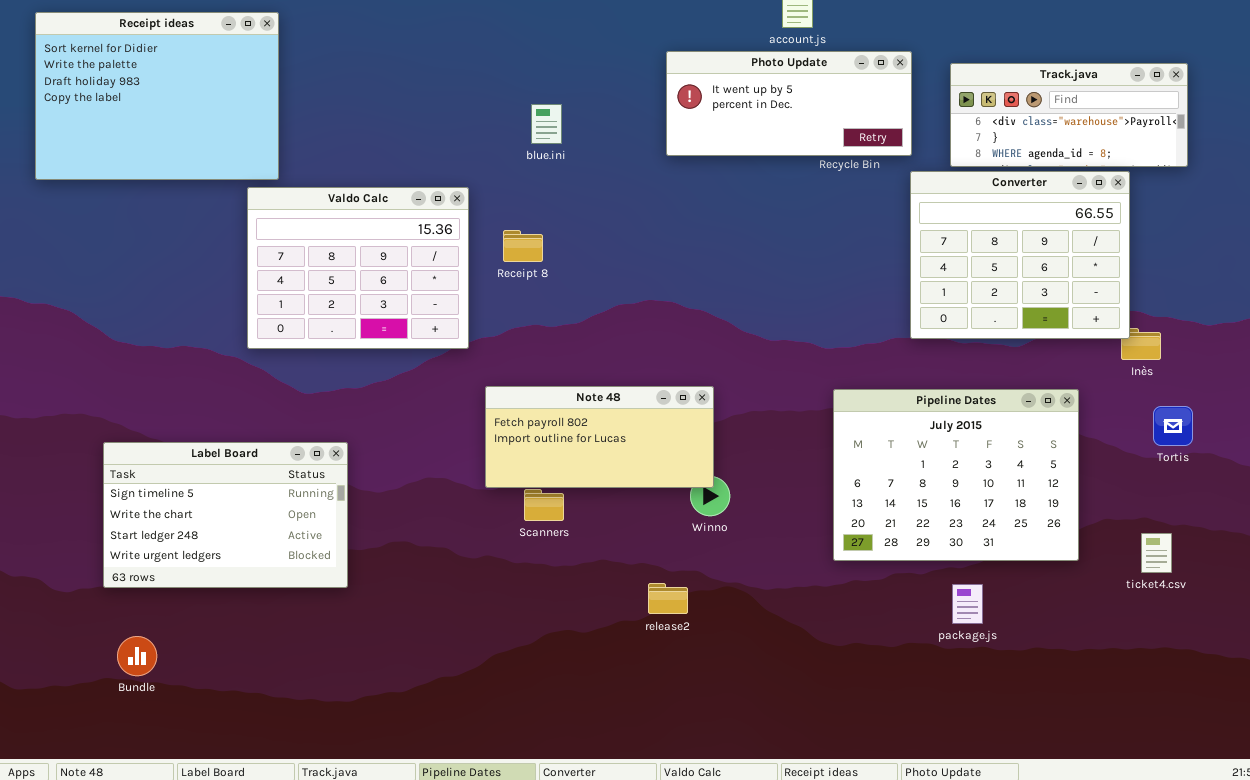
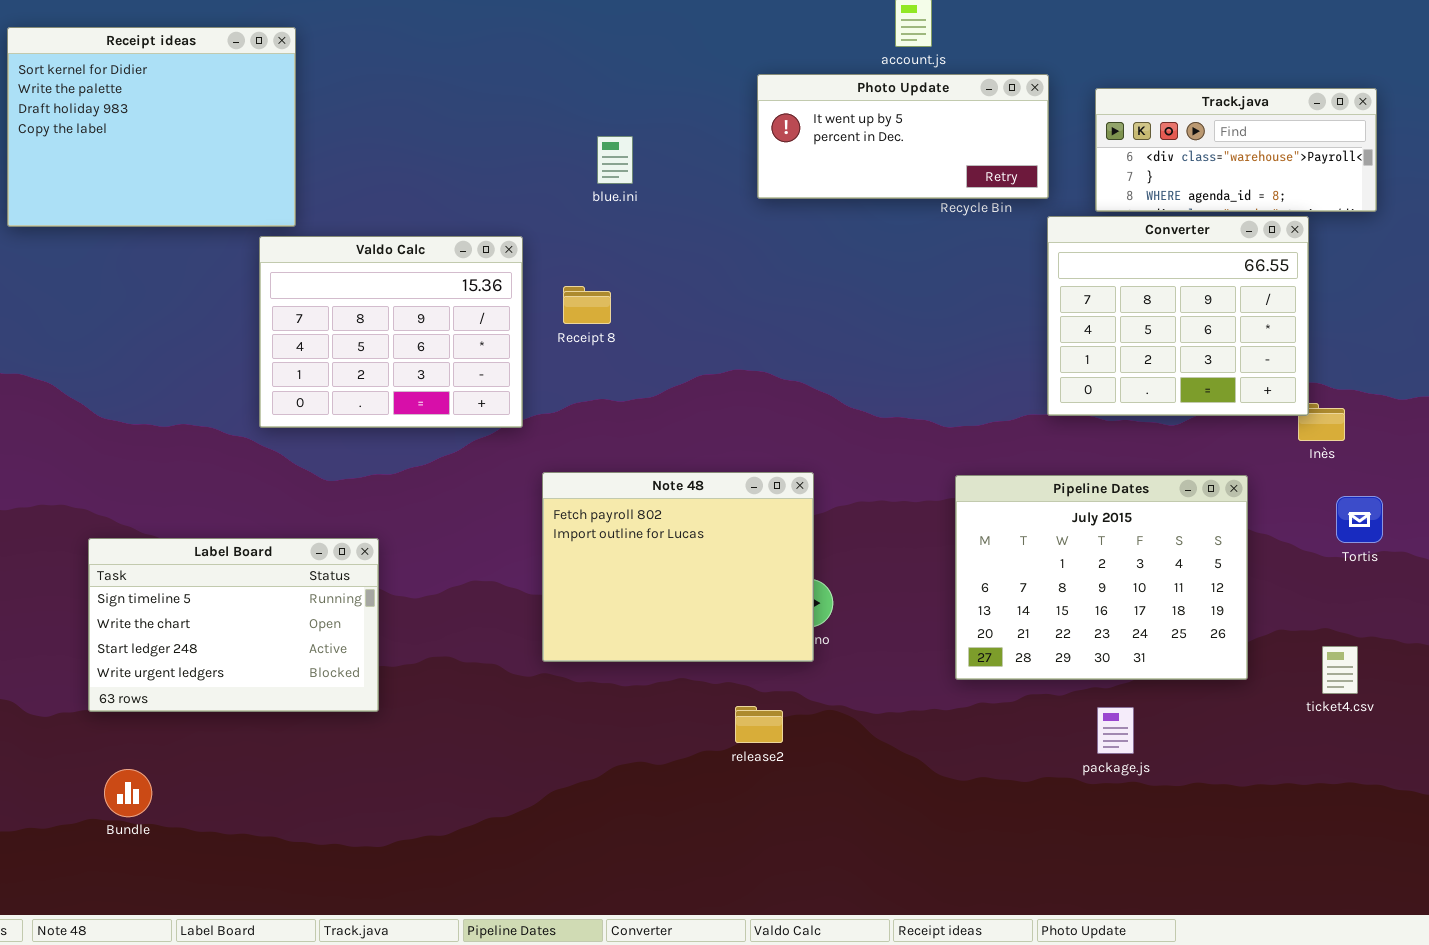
Note 48: [485,386,714,488] -> [542,472,814,662], resized

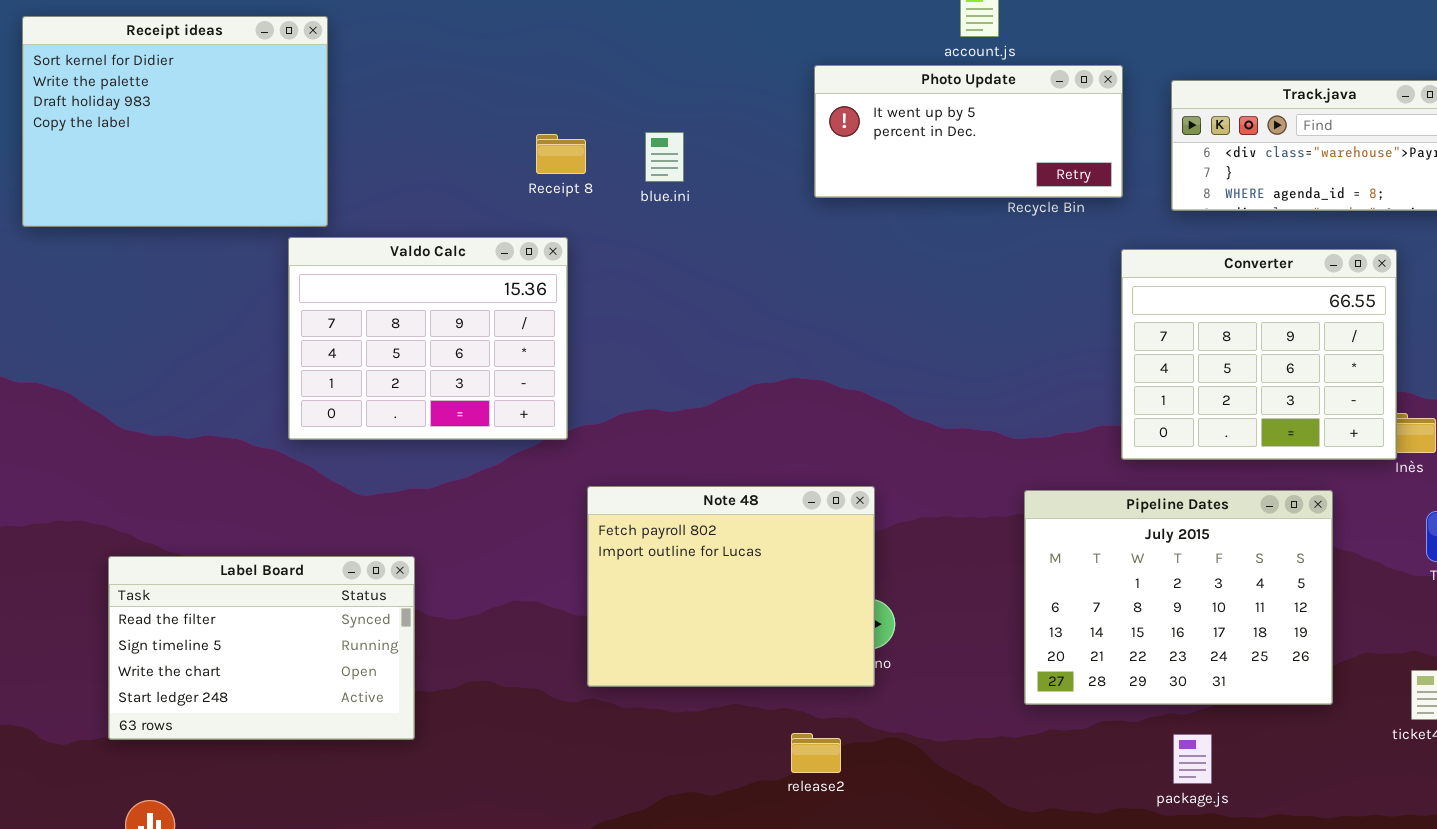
Converter: [1047,216,1309,416] -> [1121,249,1397,460], moved
Receipt 8: [563,286,611,324] -> [536,134,586,174], moved
Label Board: [88,538,379,712] -> [108,556,415,740], scrolled up 1 row

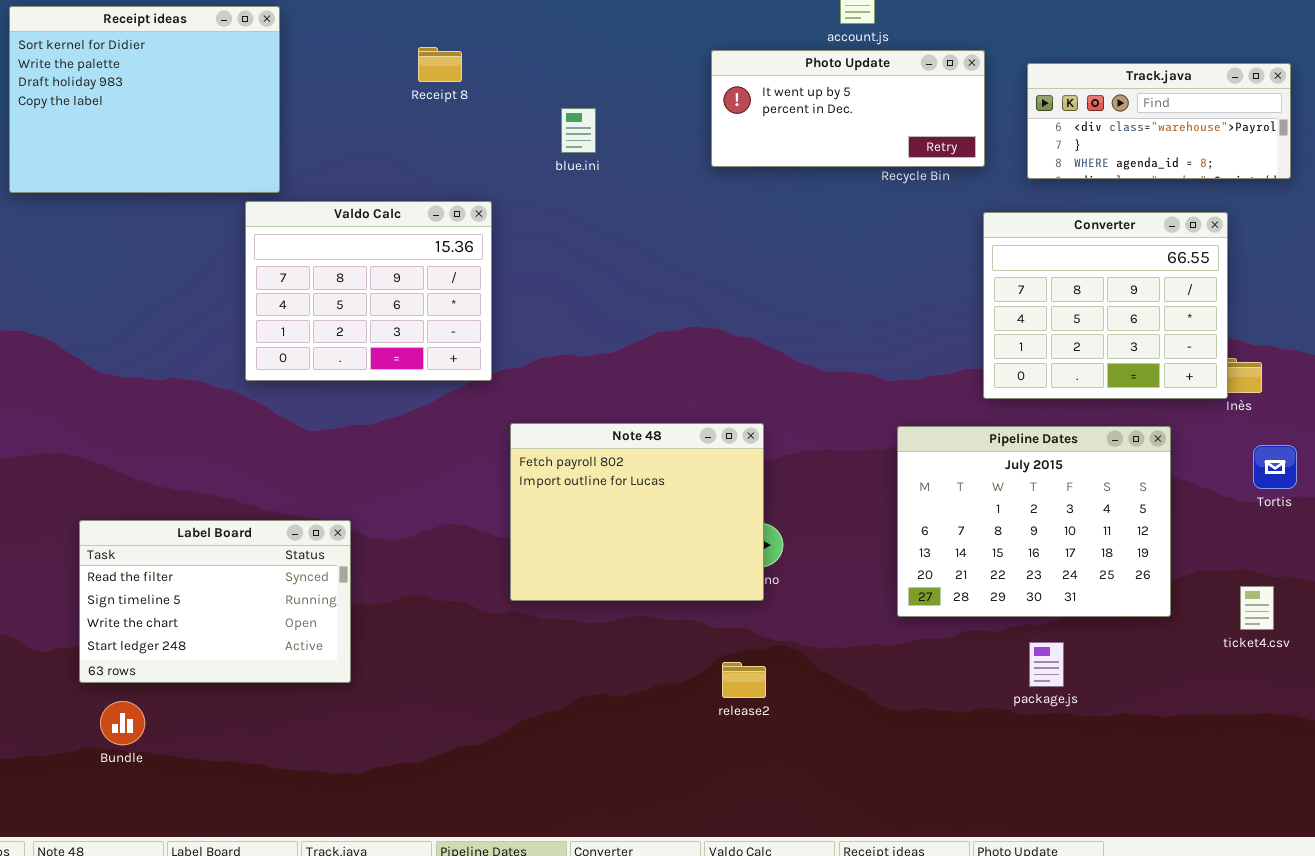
Receipt 8: [536,134,586,174] -> [418,47,462,82], moved
Label Board: [108,556,415,740] -> [79,520,351,683], moved
release2: [791,733,841,773] -> [722,662,766,698], moved

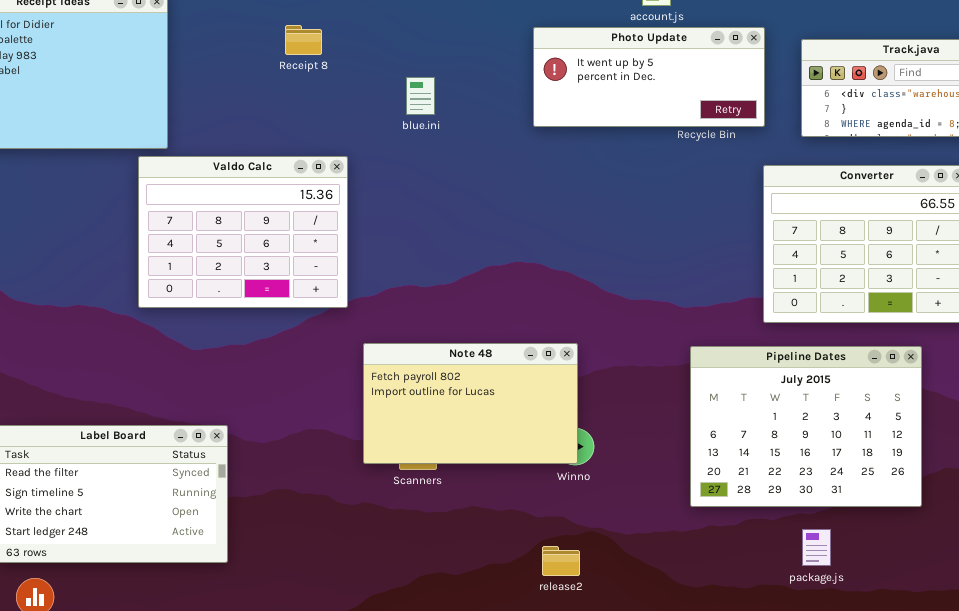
Note 48: [510,423,764,601] -> [363,343,578,464], resized

